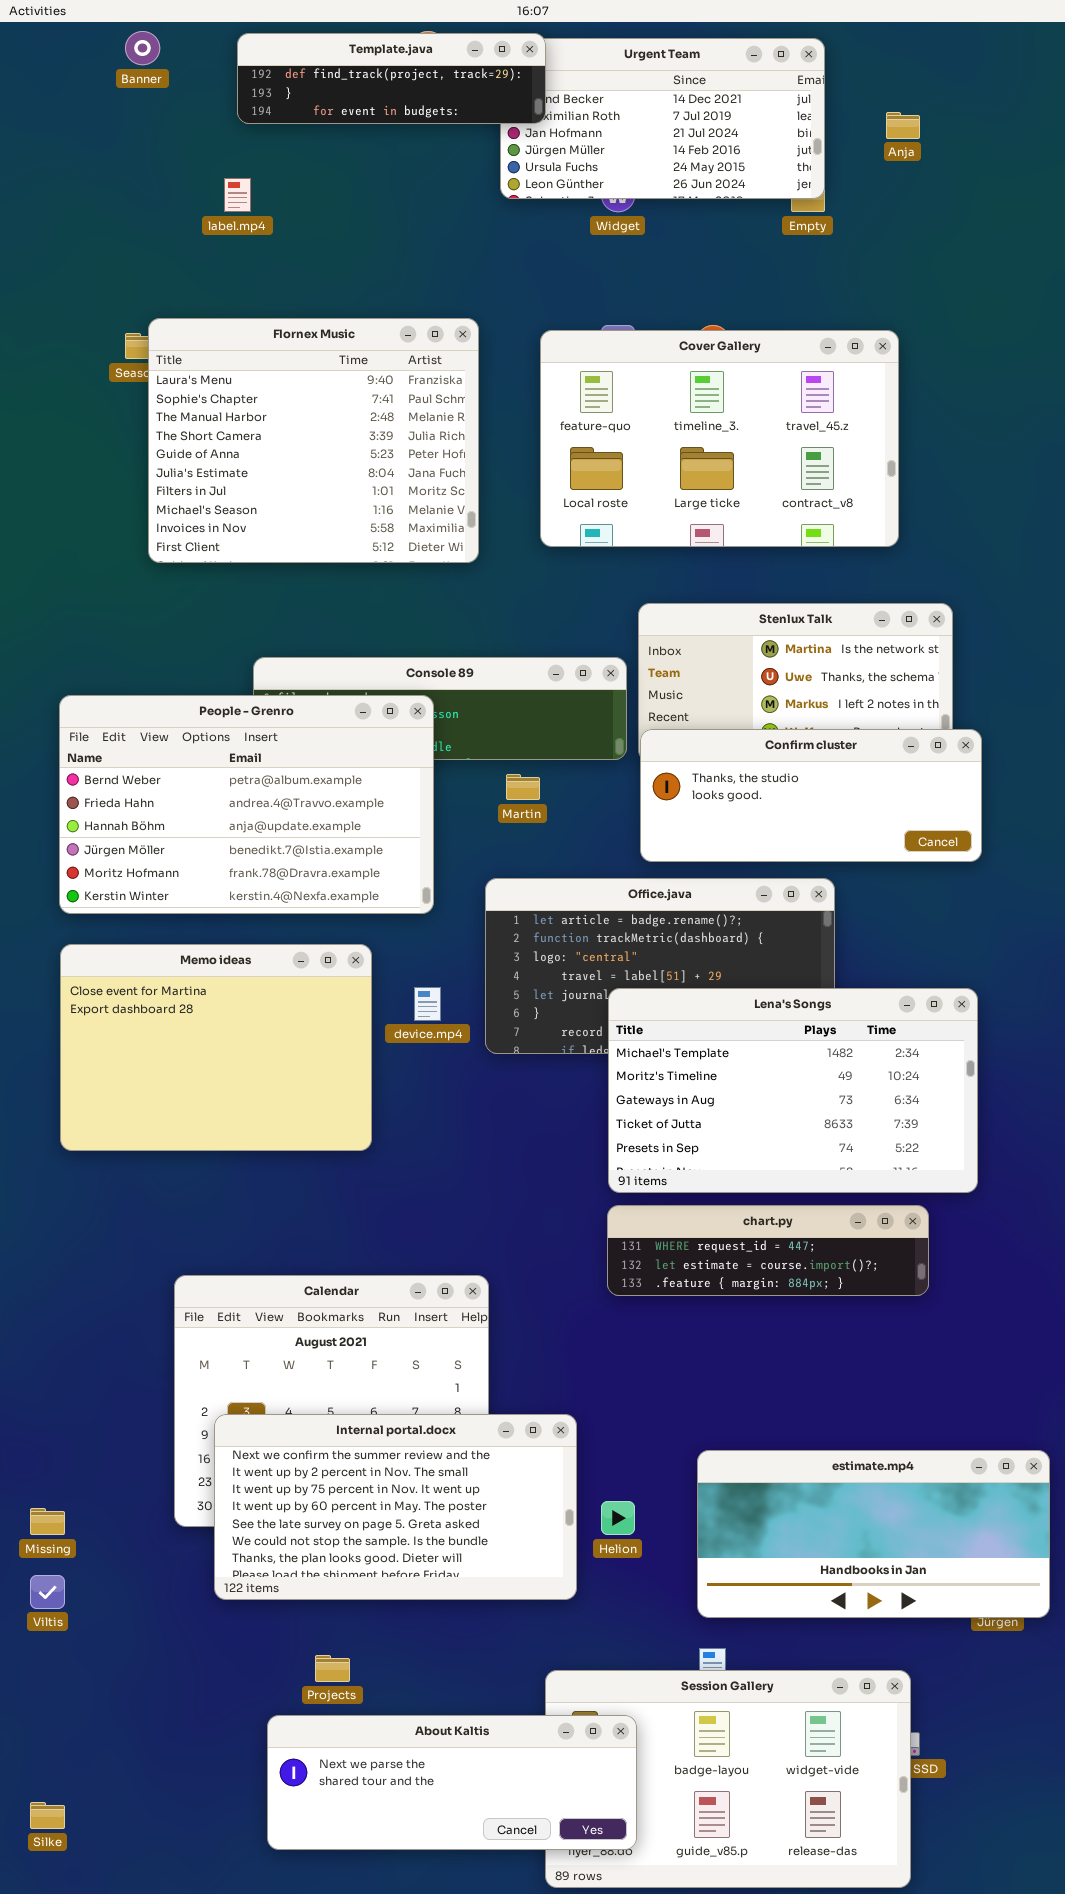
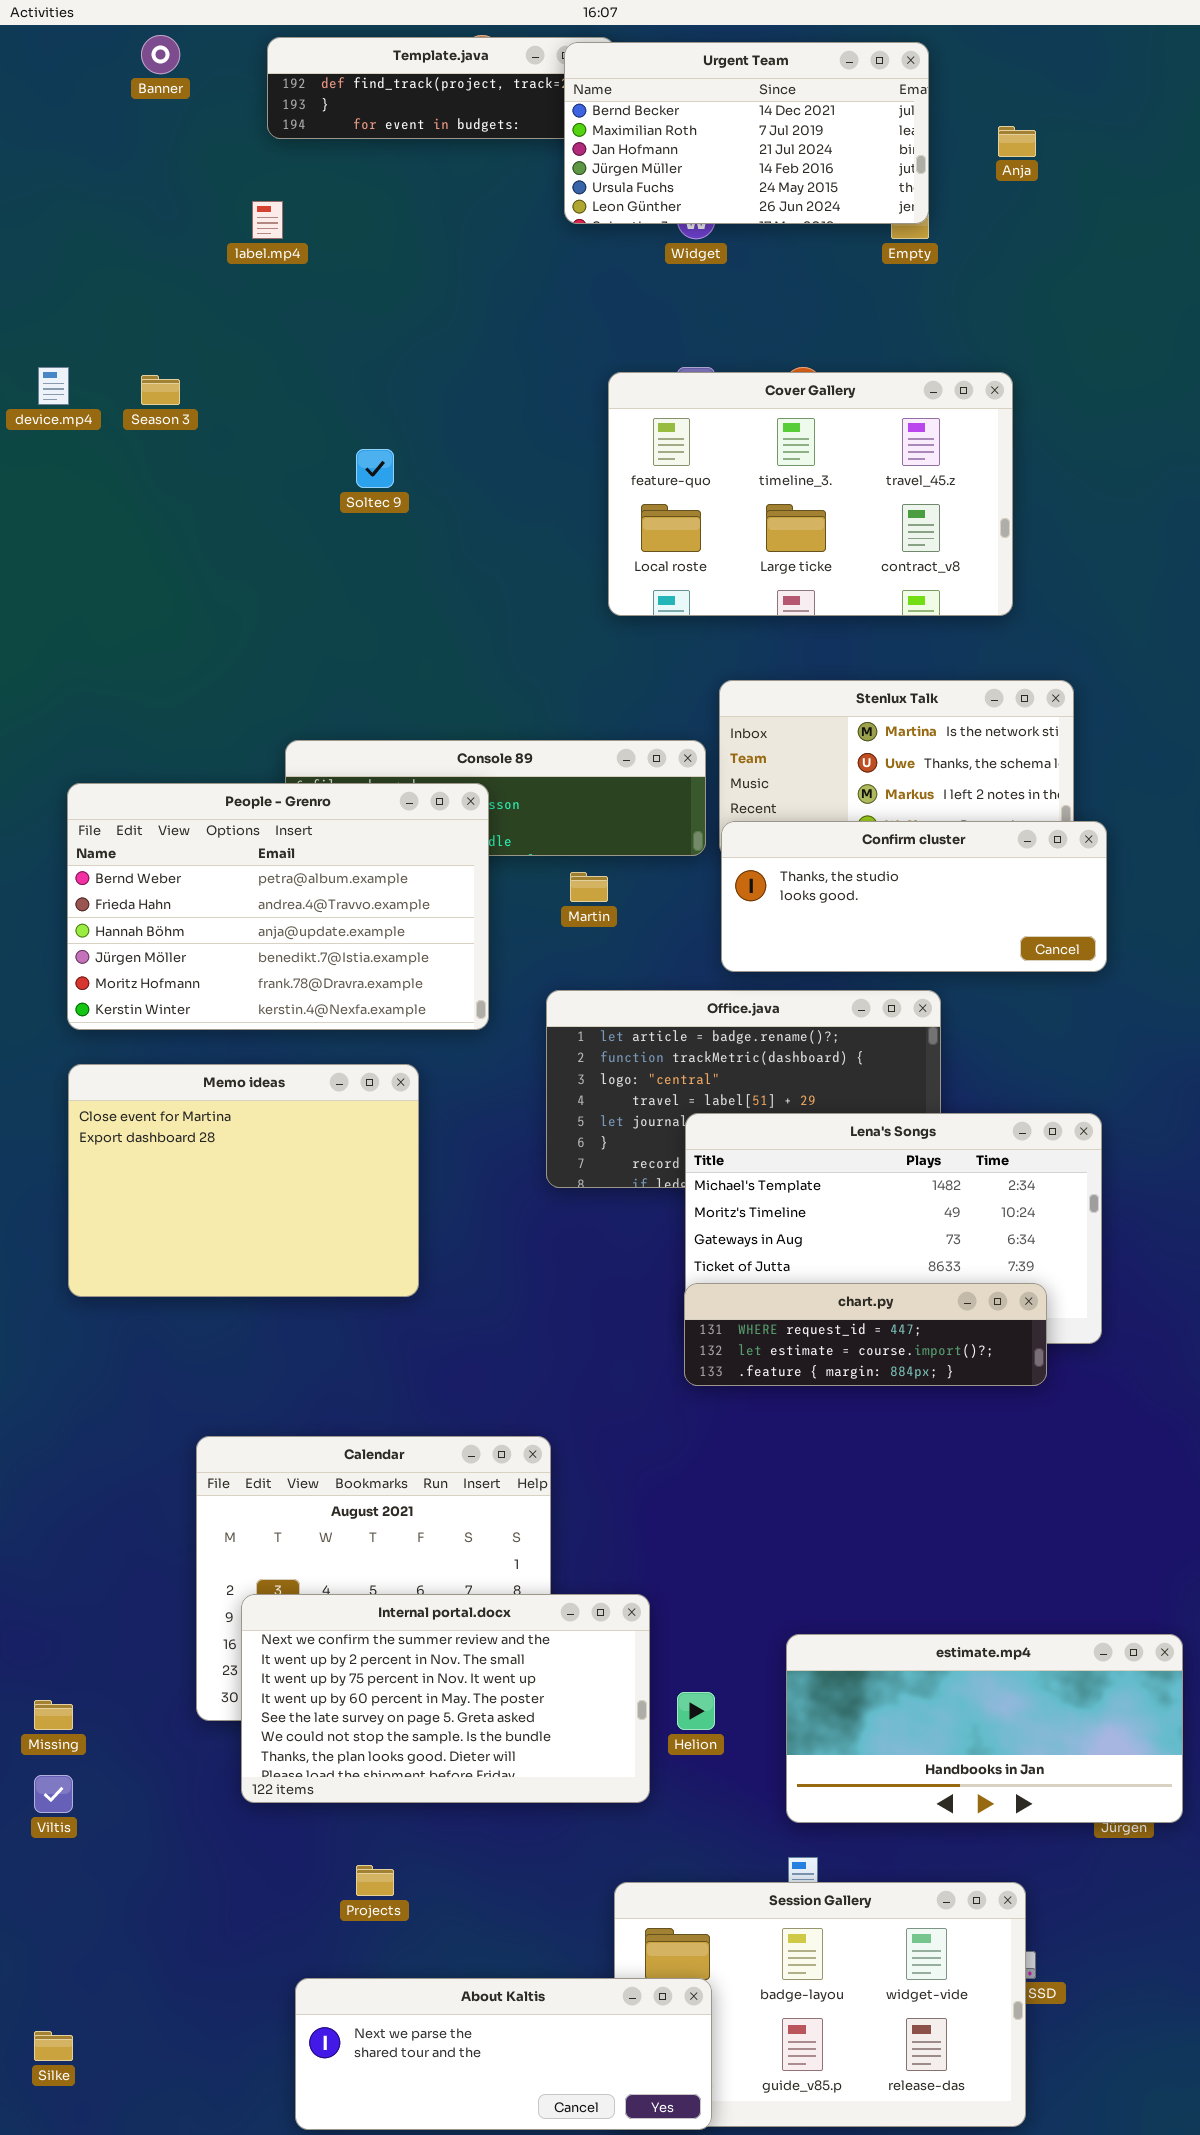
Urgent Team: [500,38,825,199] -> [564,42,929,224], raised
Flornex Music: [148,318,479,563] -> none, closed
device.mp4: [414,987,441,1021] -> [38,367,69,405], moved
chart.py: [607,1205,929,1296] -> [684,1283,1047,1386], moved
About Kaltis: [267,1715,637,1850] -> [295,1978,712,2130], moved

